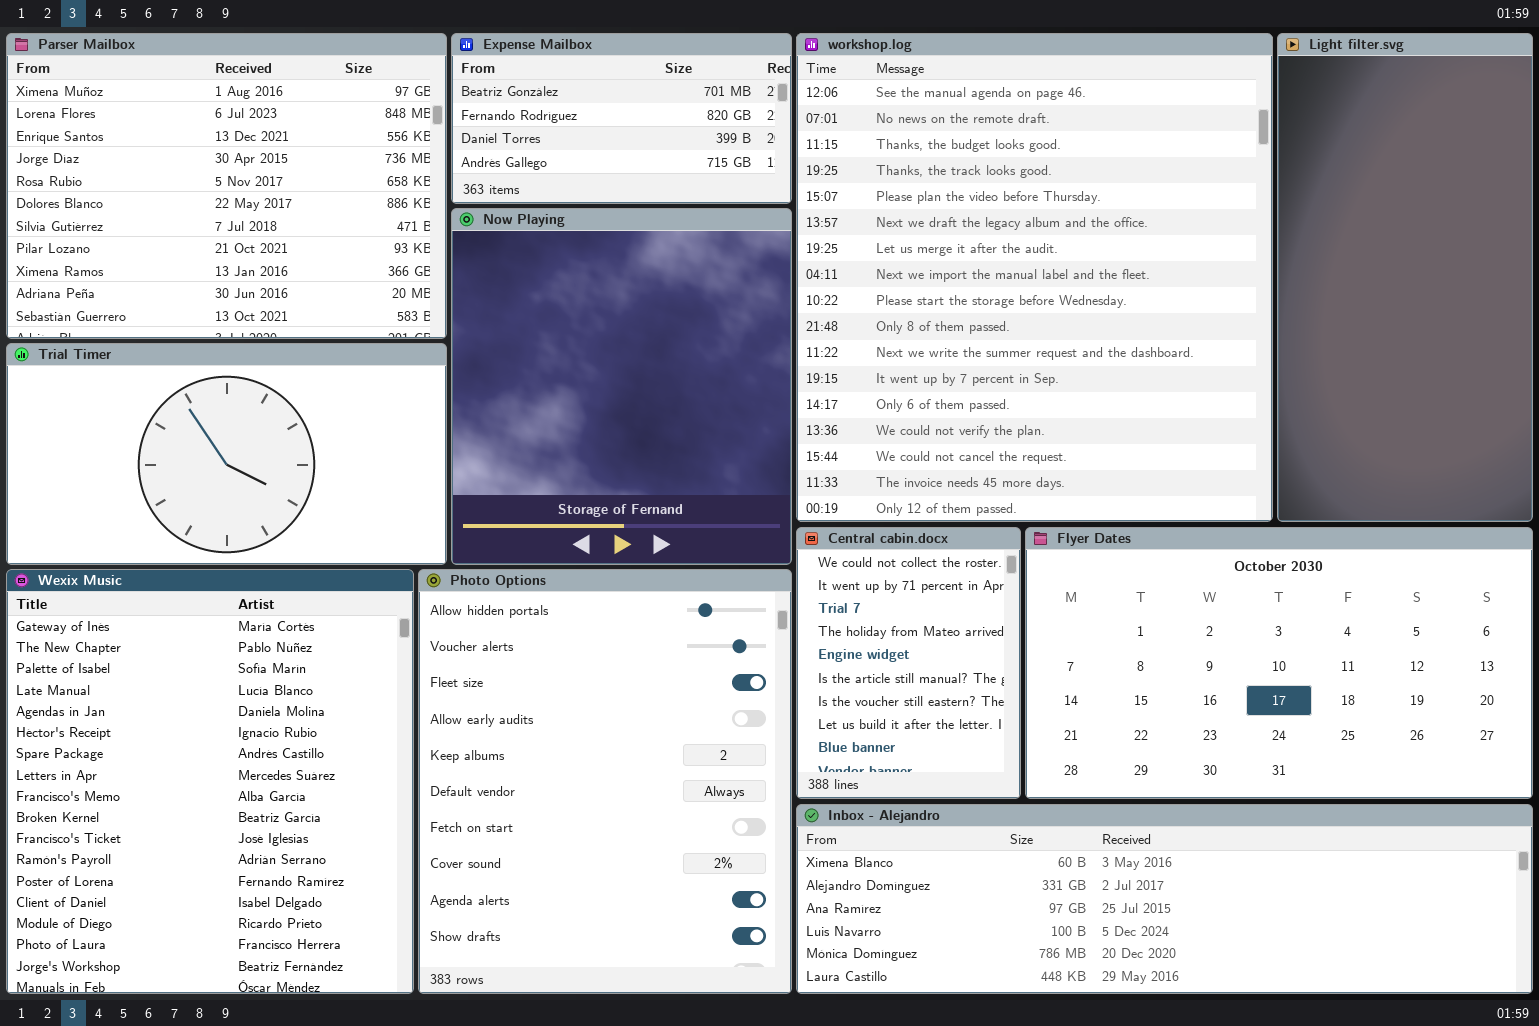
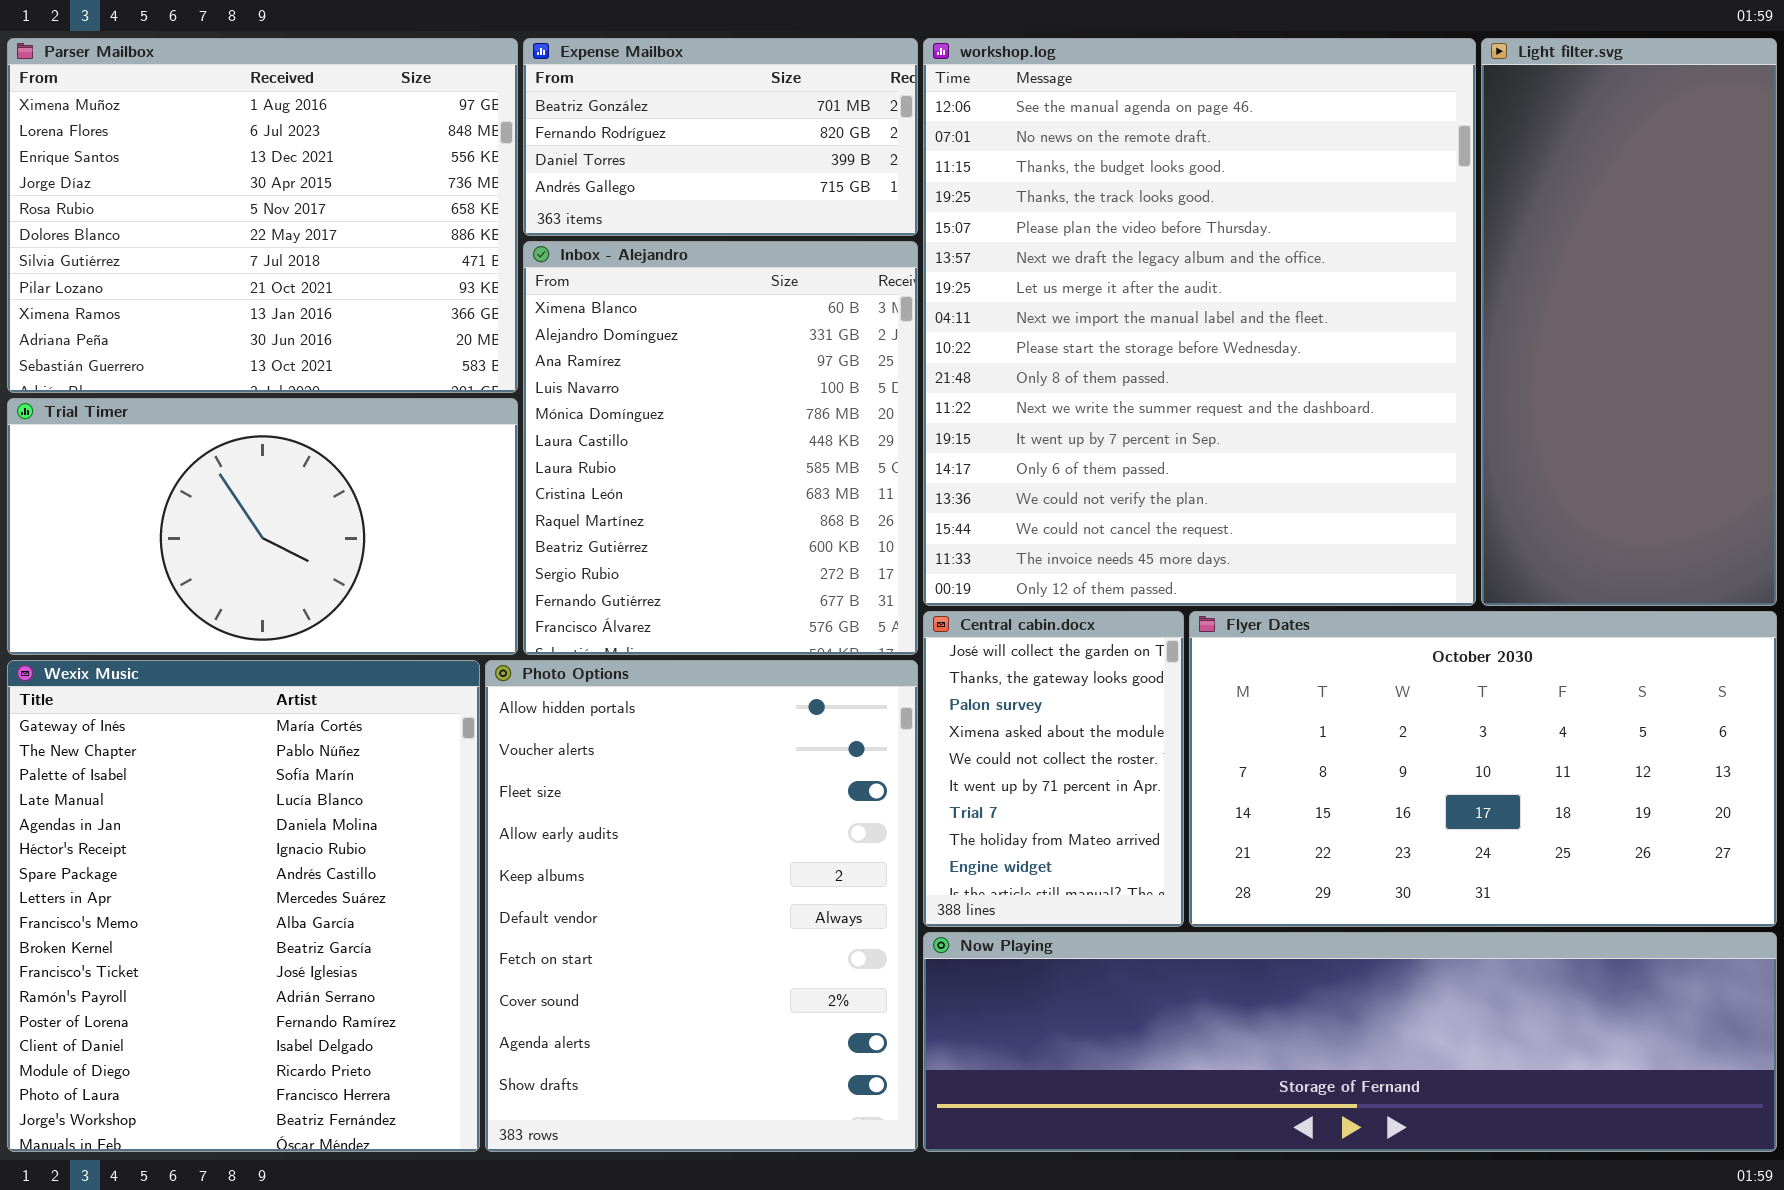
Now Playing: [451,208,792,565] -> [923,932,1777,1152], moved, resized
Central cabin.docx: [796,527,1021,799] -> [923,611,1184,927], scrolled up 4 rows
Inbox - Alejandro: [796,804,1533,994] -> [523,241,918,655], moved, resized

